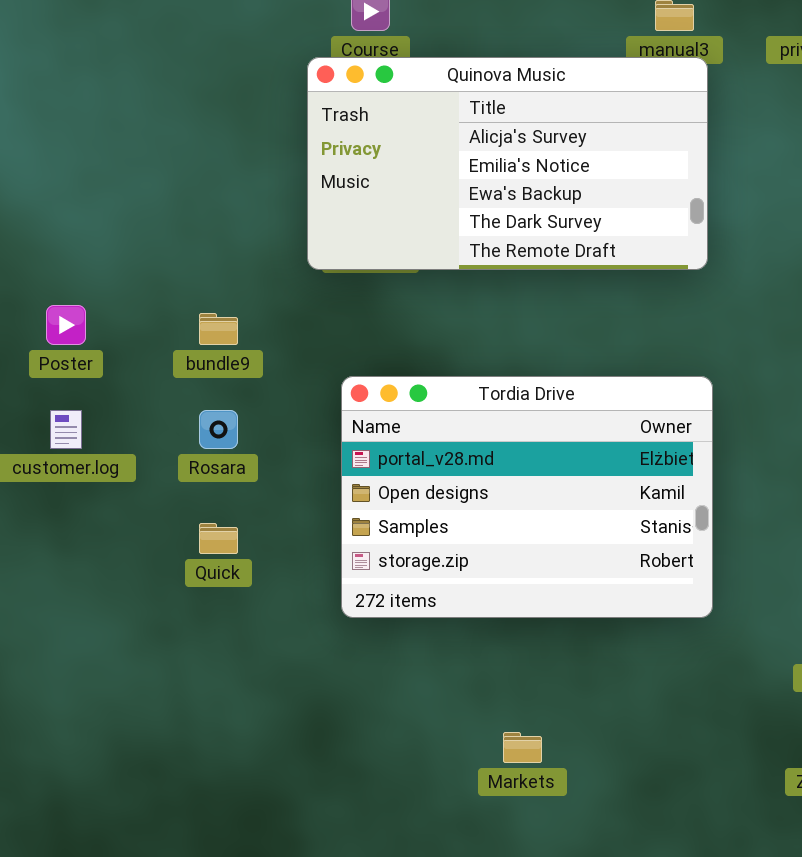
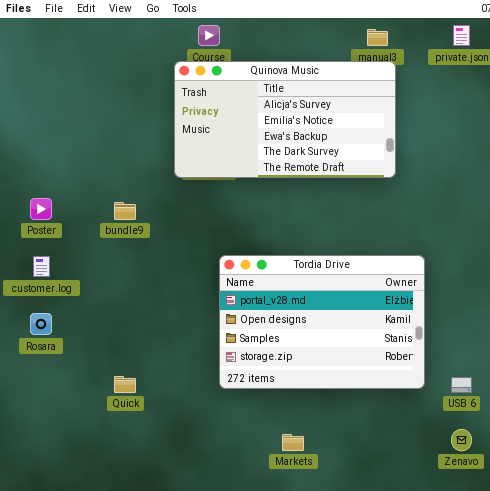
Tordia Drive: [341,376,713,618] -> [219,255,425,389], moved
Rosara: [199,410,238,449] -> [30,313,52,335], moved
Quick: [199,523,238,554] -> [114,376,136,393], moved

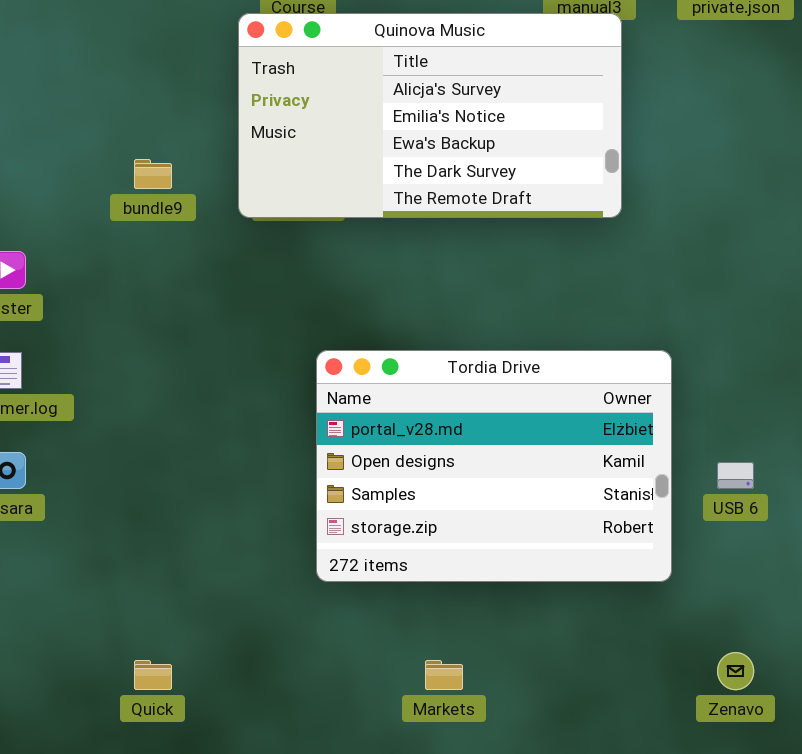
bundle9: [114,202,136,220] -> [134,159,172,189], moved
Quick: [114,376,136,393] -> [134,660,172,690], moved
USB 6: [451,377,472,393] -> [717,462,754,489], moved

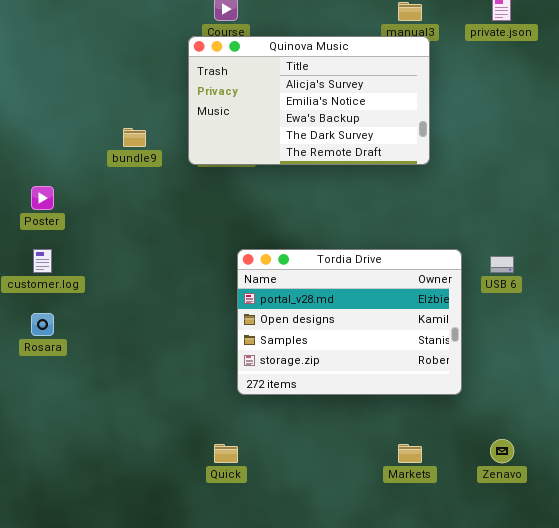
USB 6: [717,462,754,489] -> [490,256,514,273], moved
Quick: [134,660,172,690] -> [214,444,238,463], moved
Markets: [425,660,463,690] -> [398,444,422,463], moved

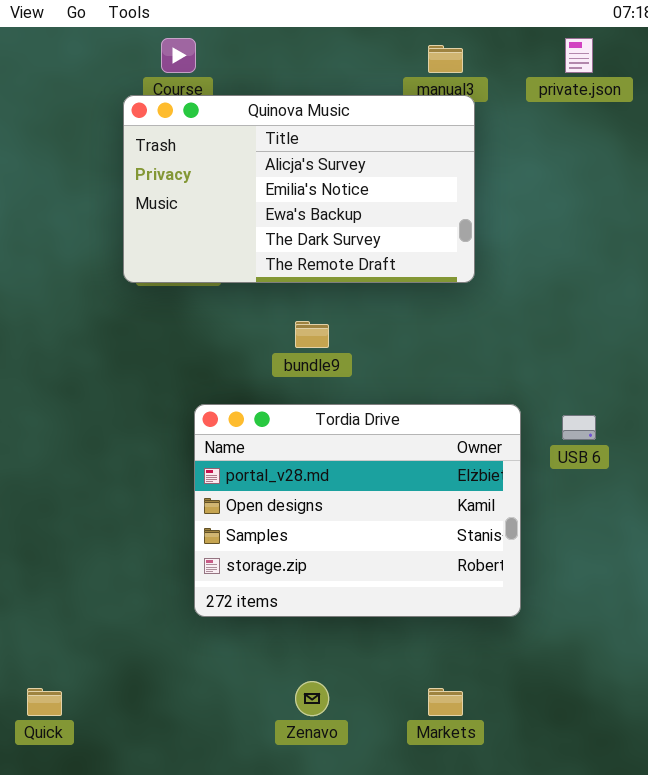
bundle9: [123,128,146,147] -> [295,321,329,348], moved
Zenavo: [490,439,514,463] -> [295,681,329,716], moved
Quick: [214,444,238,463] -> [27,688,62,716], moved

